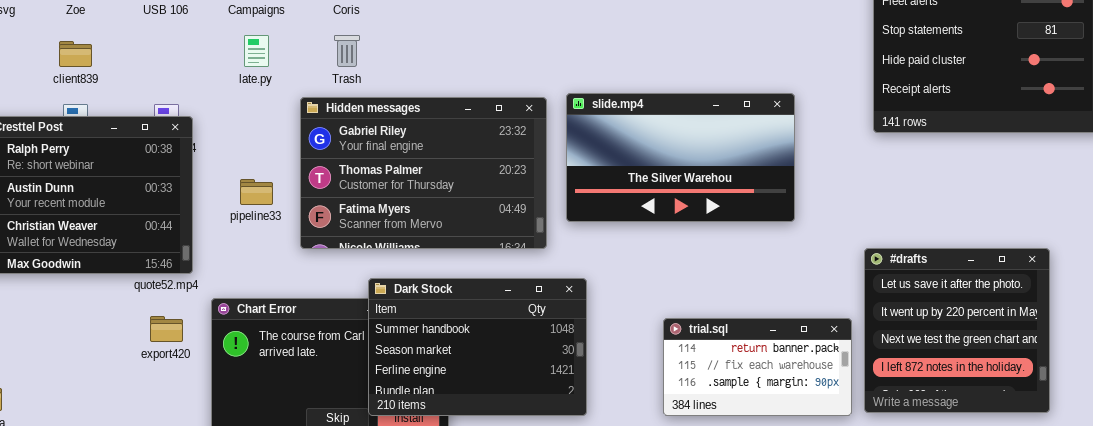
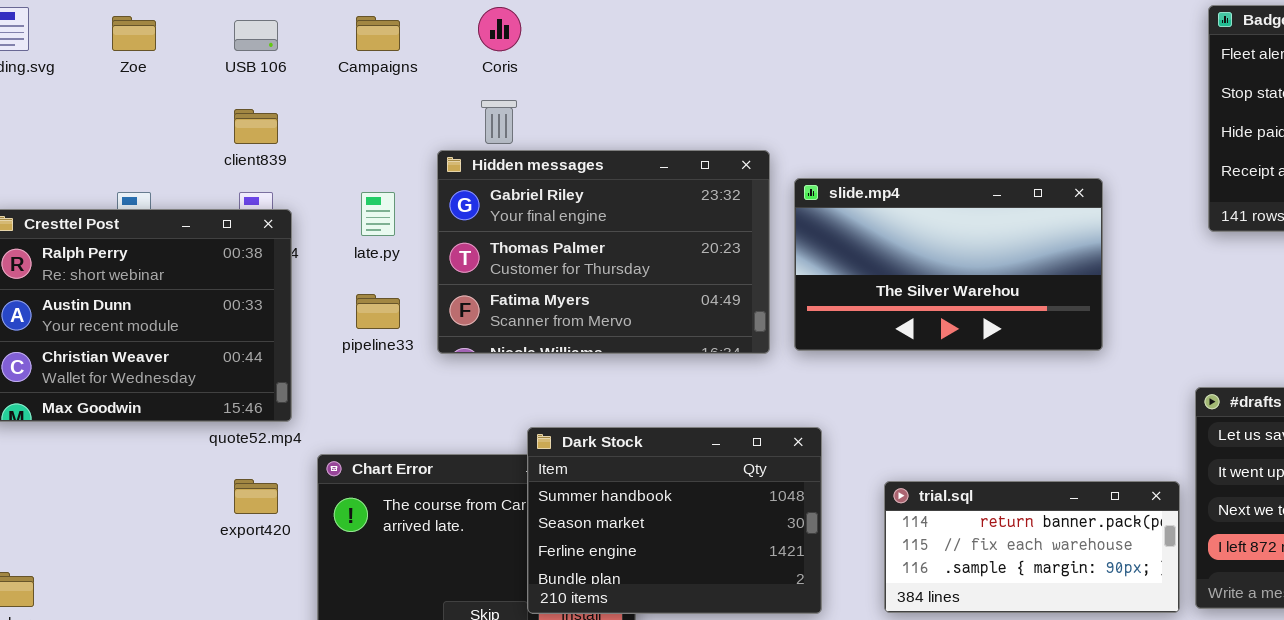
late.py: [244,35,269,67] -> [361,192,395,236], moved
client839: [59,41,92,67] -> [234,109,278,144], moved
Hidden messages: [300,97,547,249] -> [437,150,770,354], moved
trial.sql: [663,318,852,416] -> [884,481,1180,613], resized

